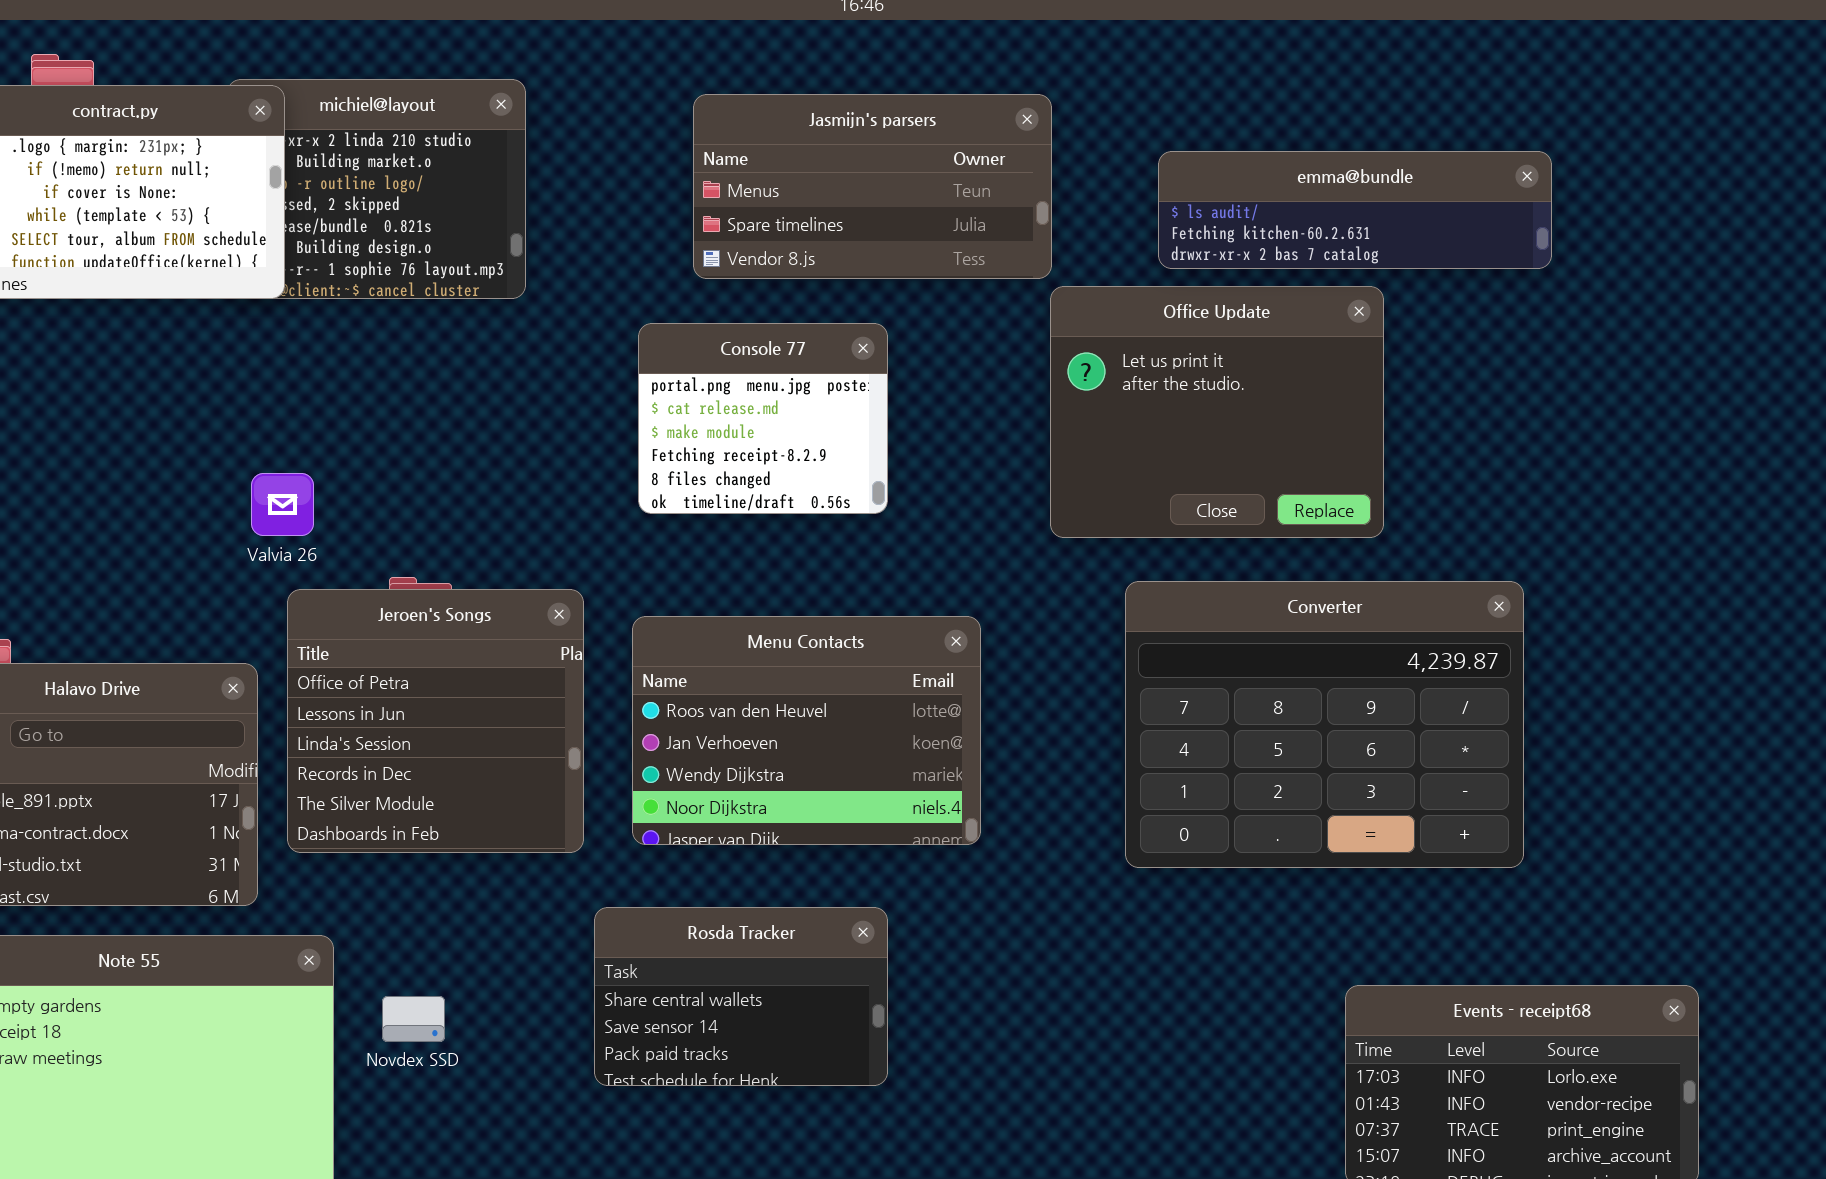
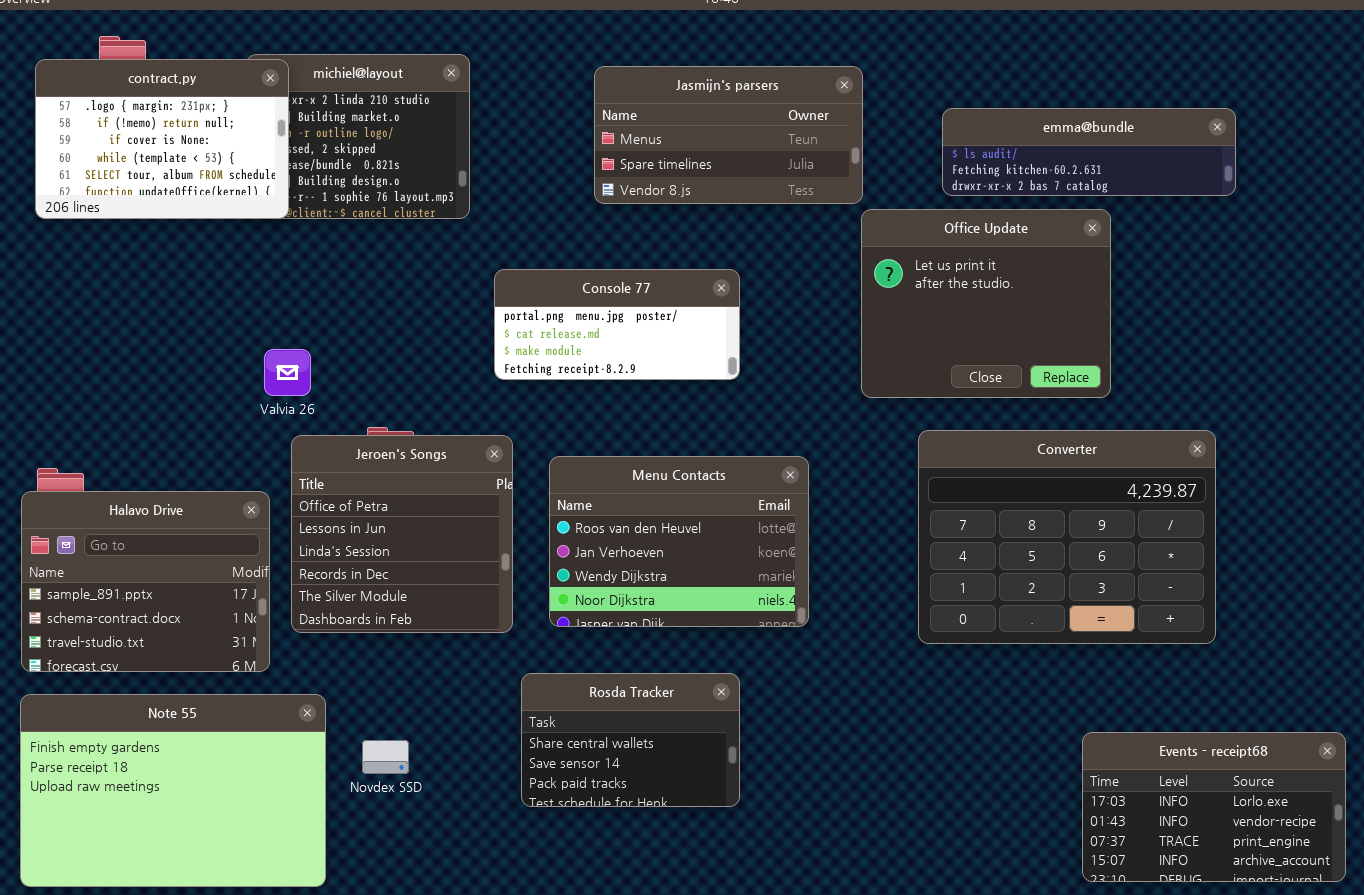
Console 77: [638,323,888,514] -> [494,269,740,380], resized

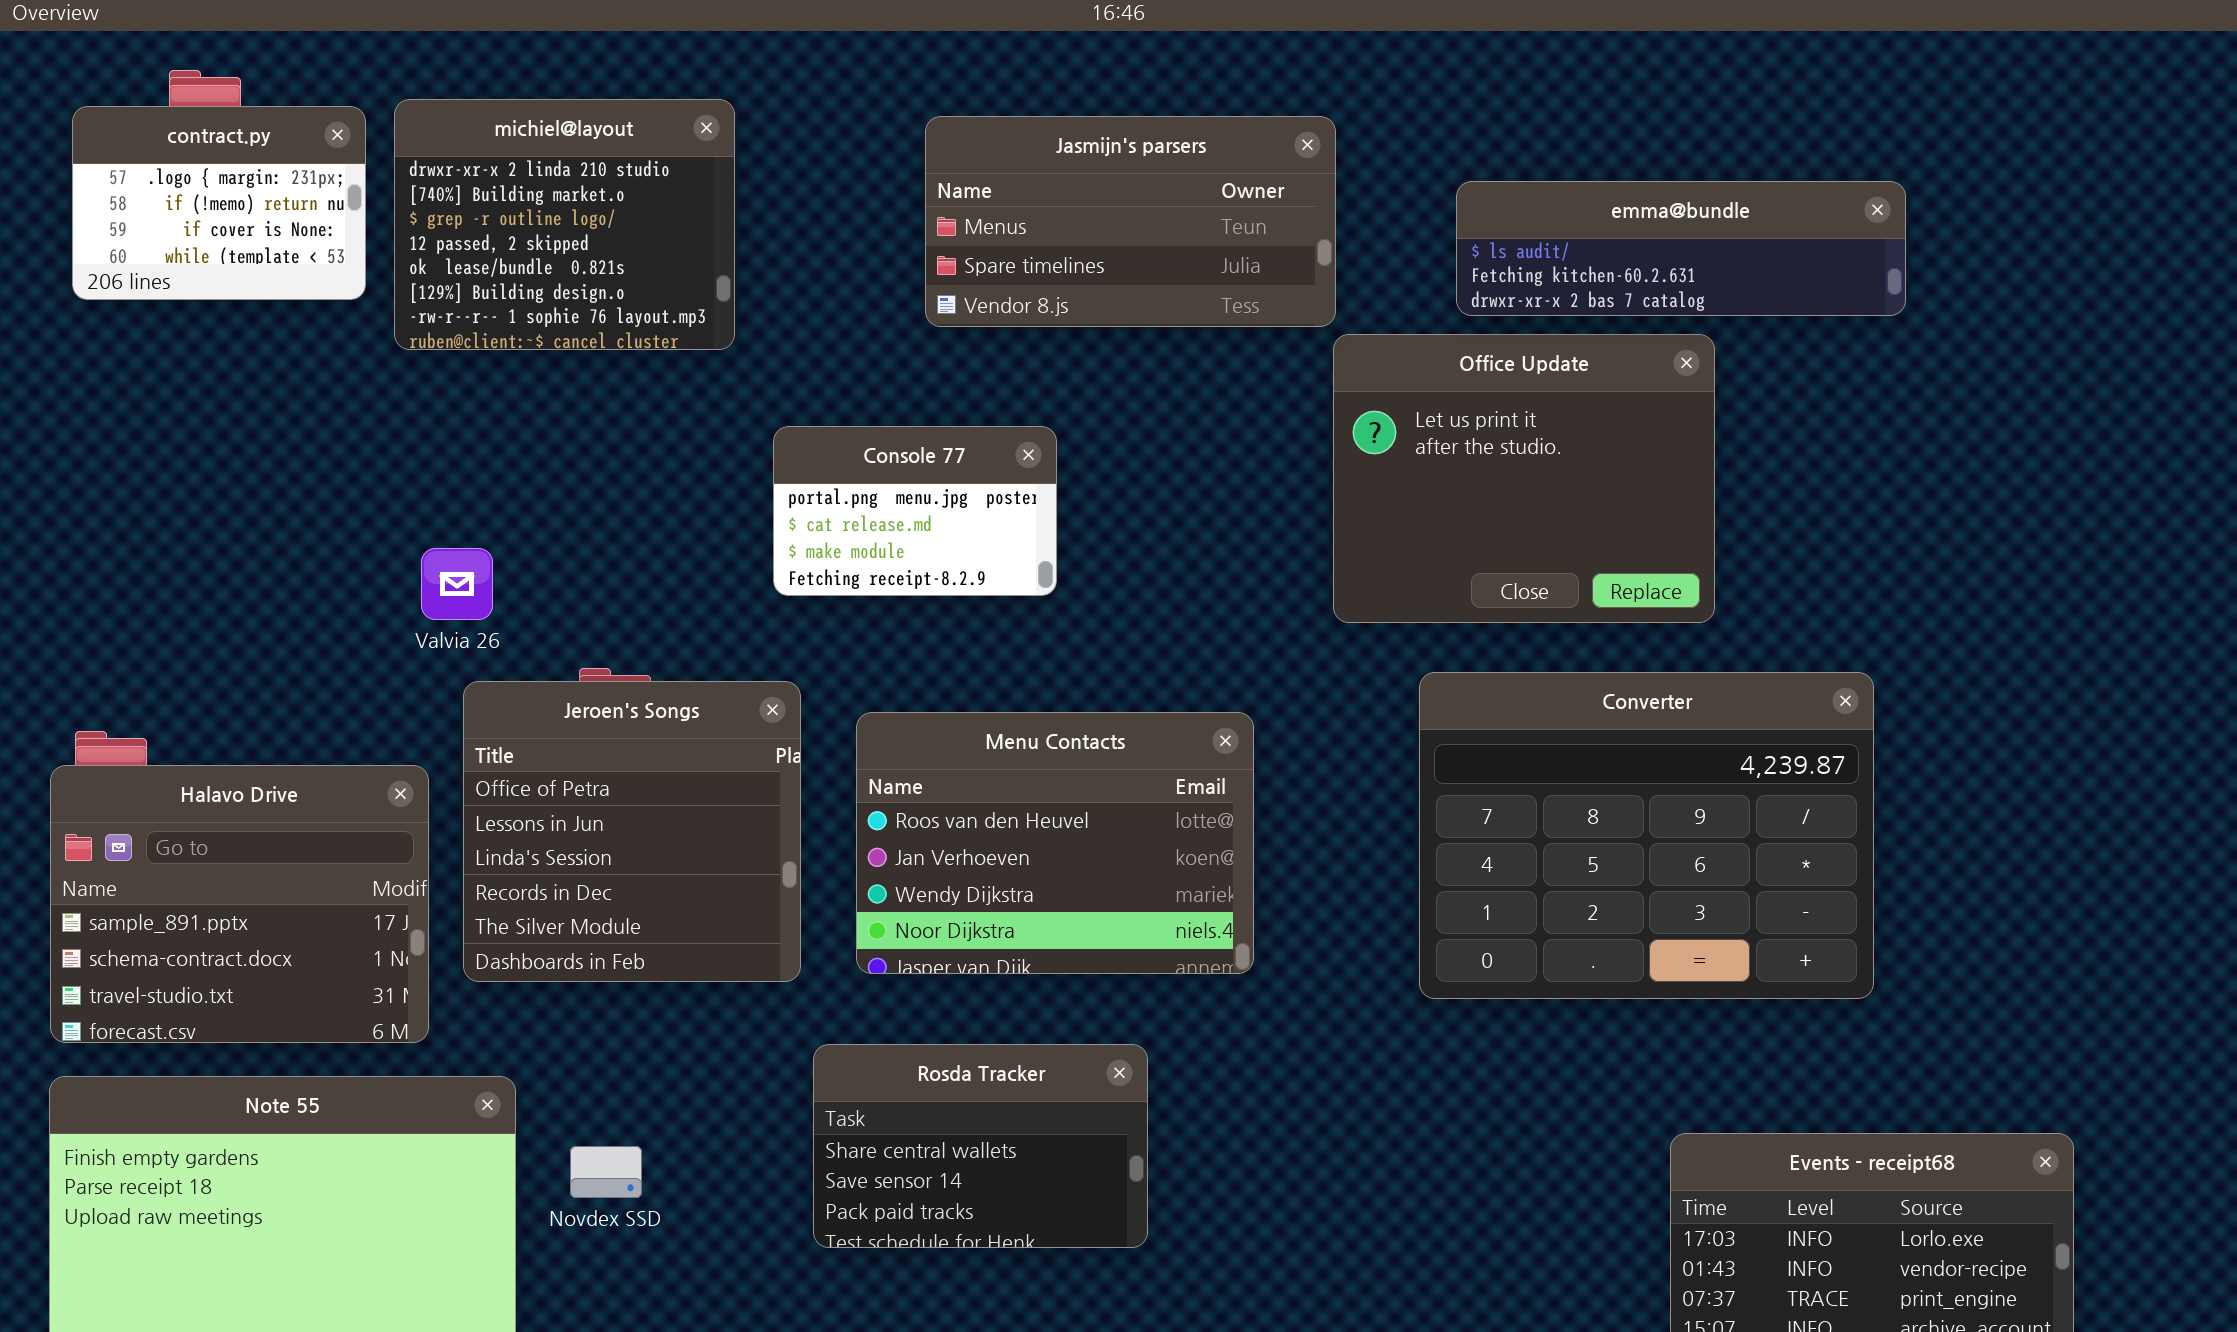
contract.py: [35,59,289,219] -> [72,106,366,300], resized
Console 77: [494,269,740,380] -> [773,426,1057,596], resized

